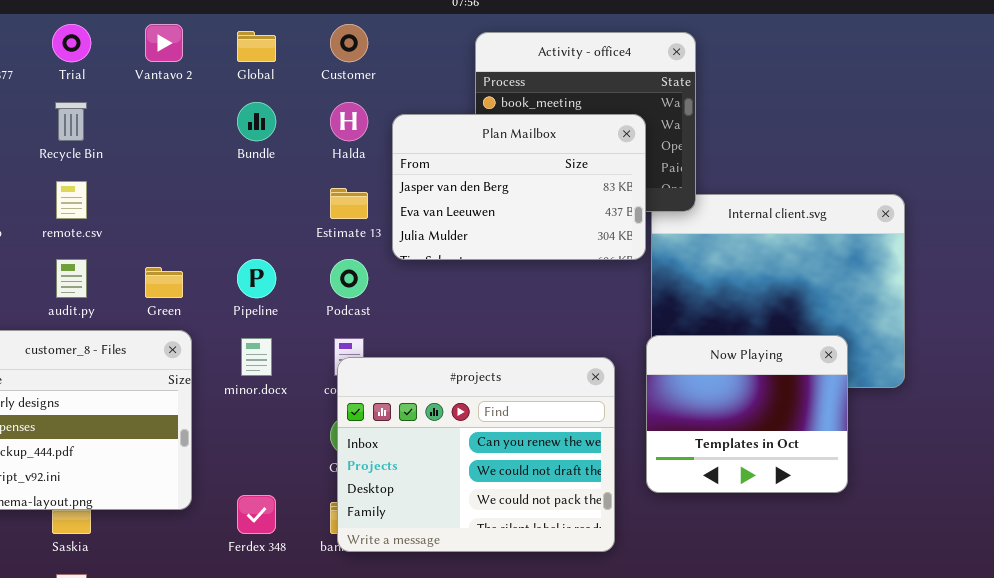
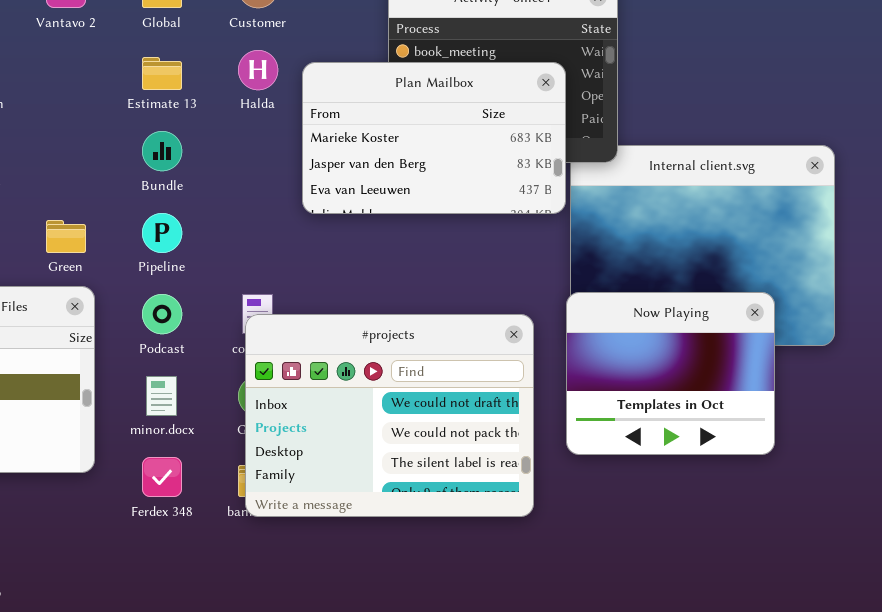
Bundle: [237,102,276,141] -> [142,131,182,171], moved
Plan Mailbox: [392,114,646,260] -> [302,62,566,214], scrolled up 1 row
Estimate 13: [330,188,368,219] -> [142,57,182,90], moved
Podcast: [330,259,368,298] -> [142,294,182,334], moved
minor.docx: [241,338,272,376] -> [146,376,177,416], moved
#projects: [337,357,615,552] -> [245,314,534,517], scrolled down 1 row

